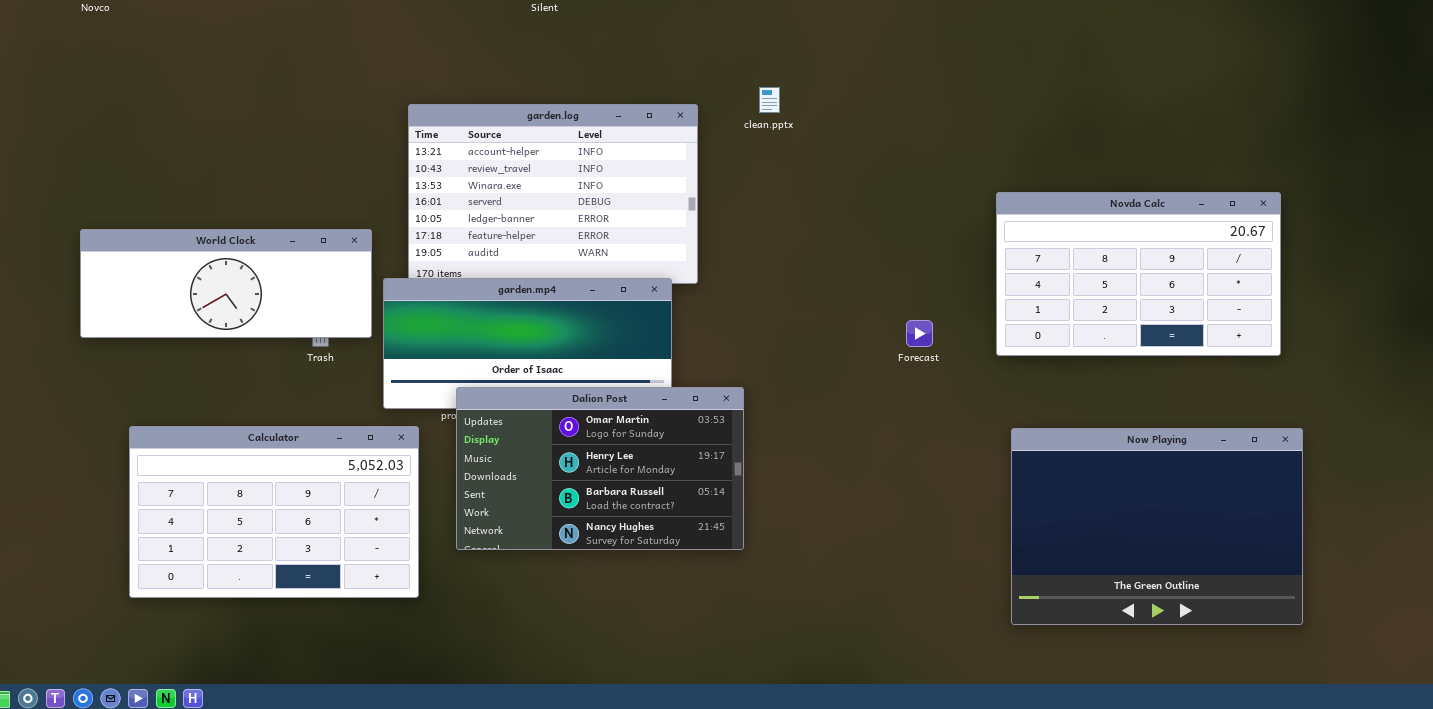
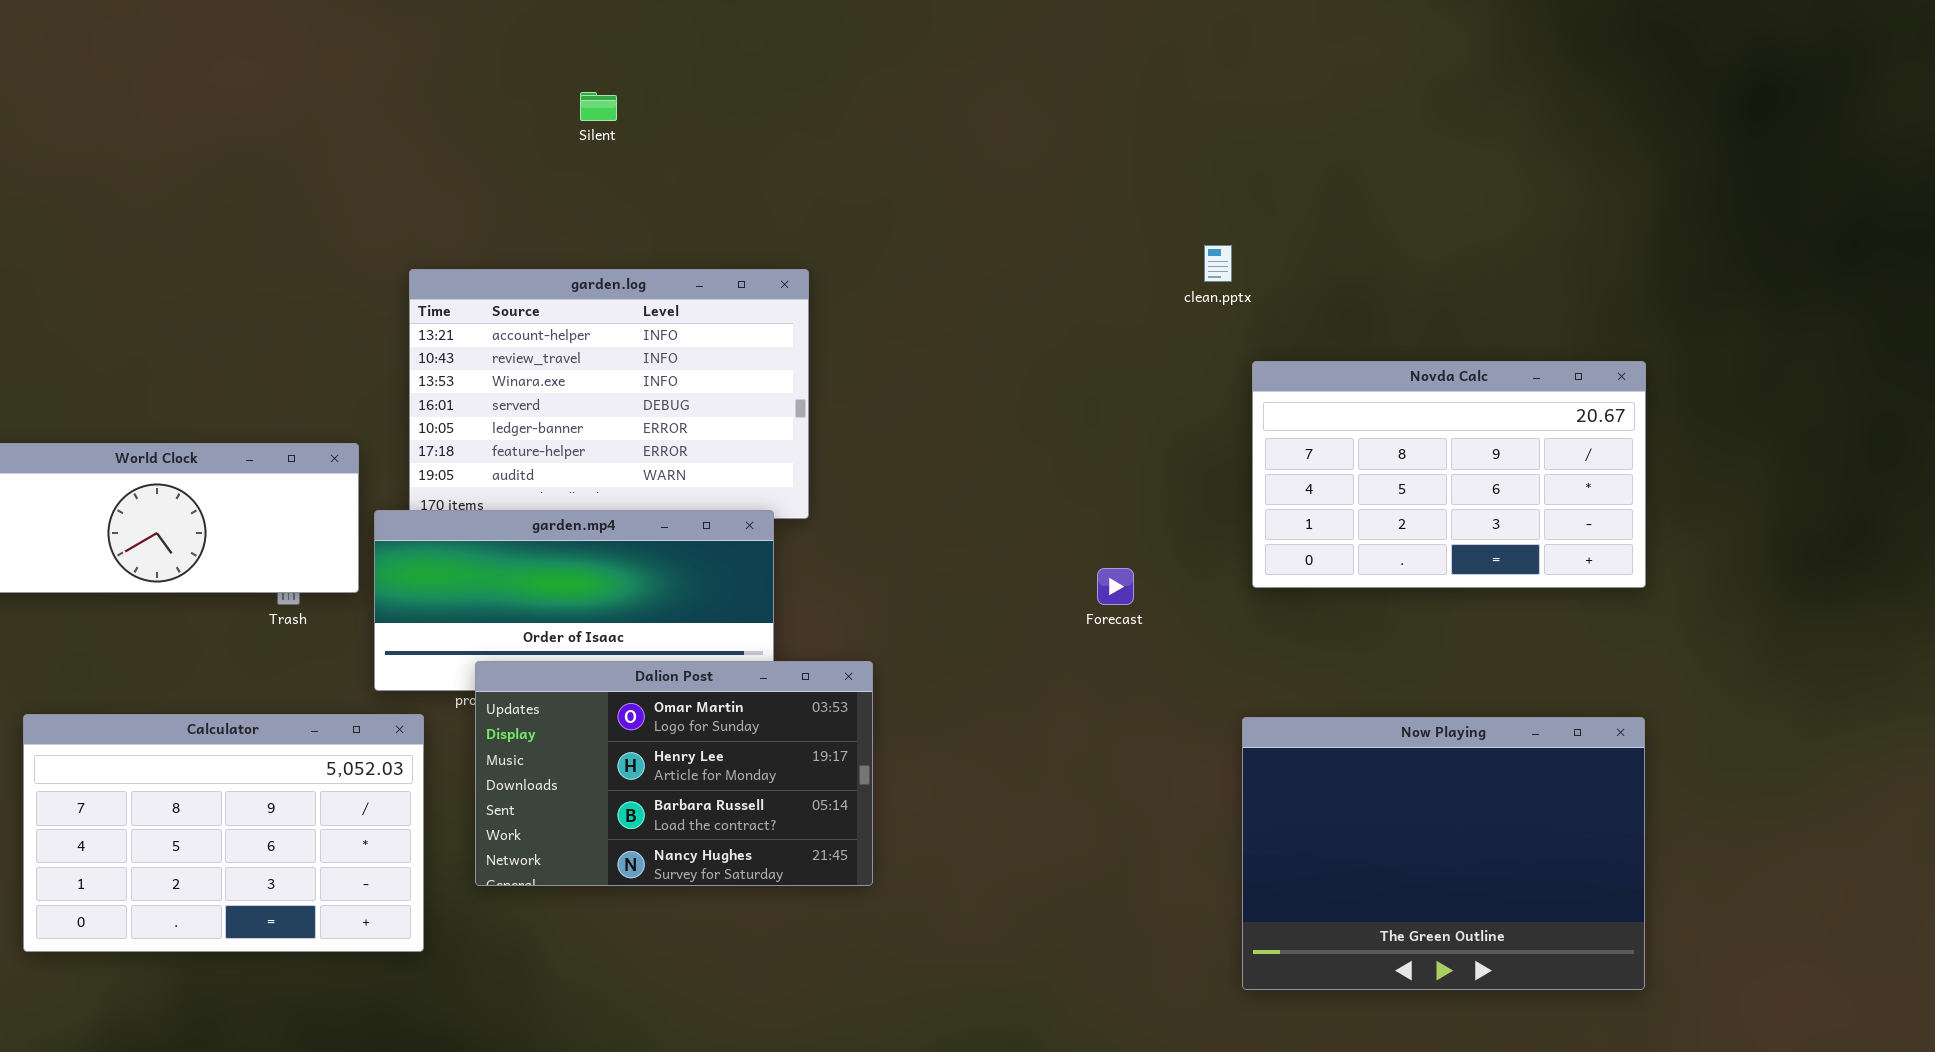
clean.pptx: [759,87,780,113] -> [1204,245,1232,282], moved
Novda Calc: [996,192,1281,356] -> [1252,361,1646,588], moved

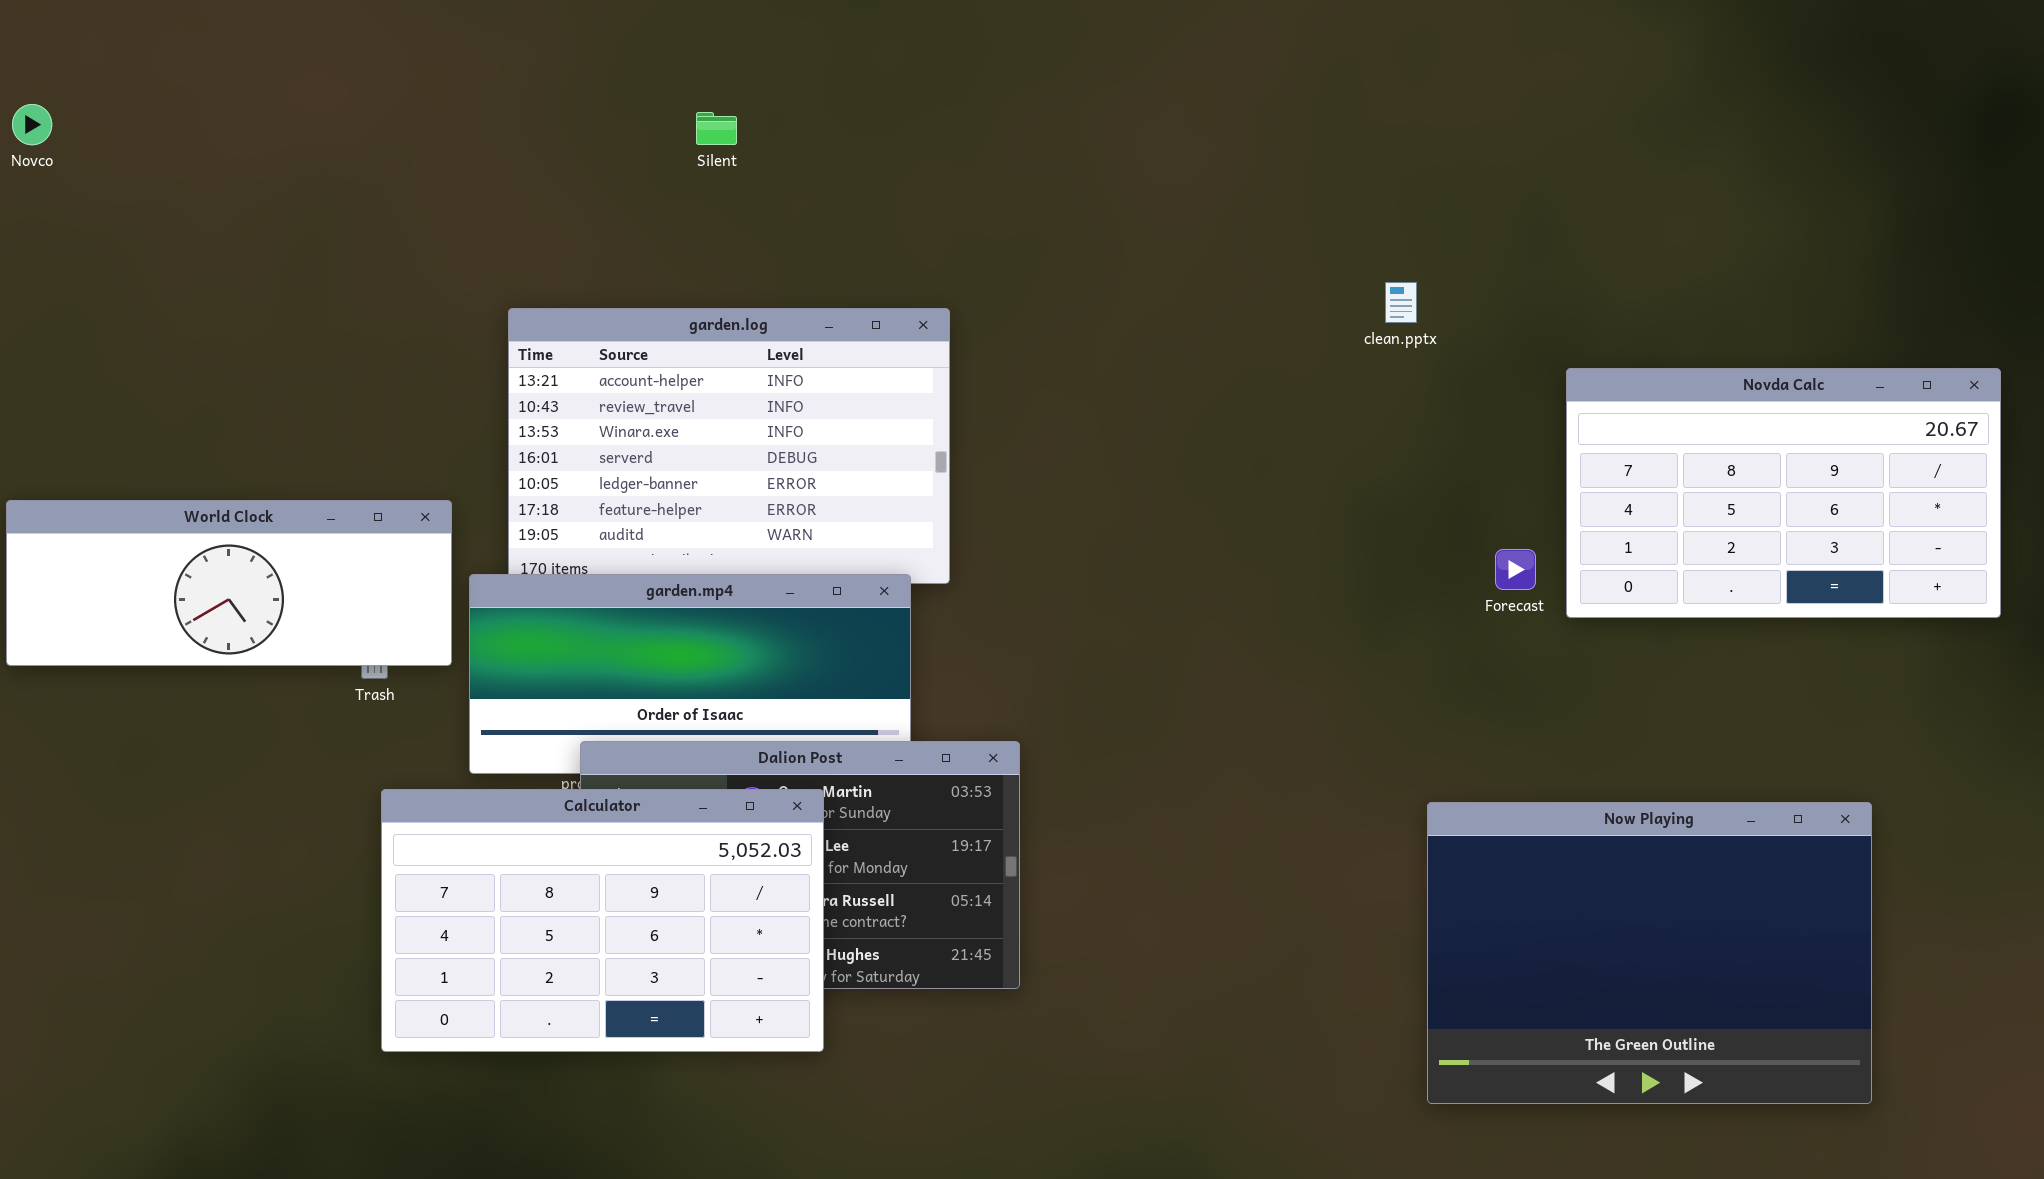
Novda Calc: [1252,361,1646,588] -> [1566,368,2001,618], moved
Forecast: [1097,568,1134,605] -> [1495,549,1536,590], moved
Calculator: [23,714,424,952] -> [381,789,824,1052], moved

